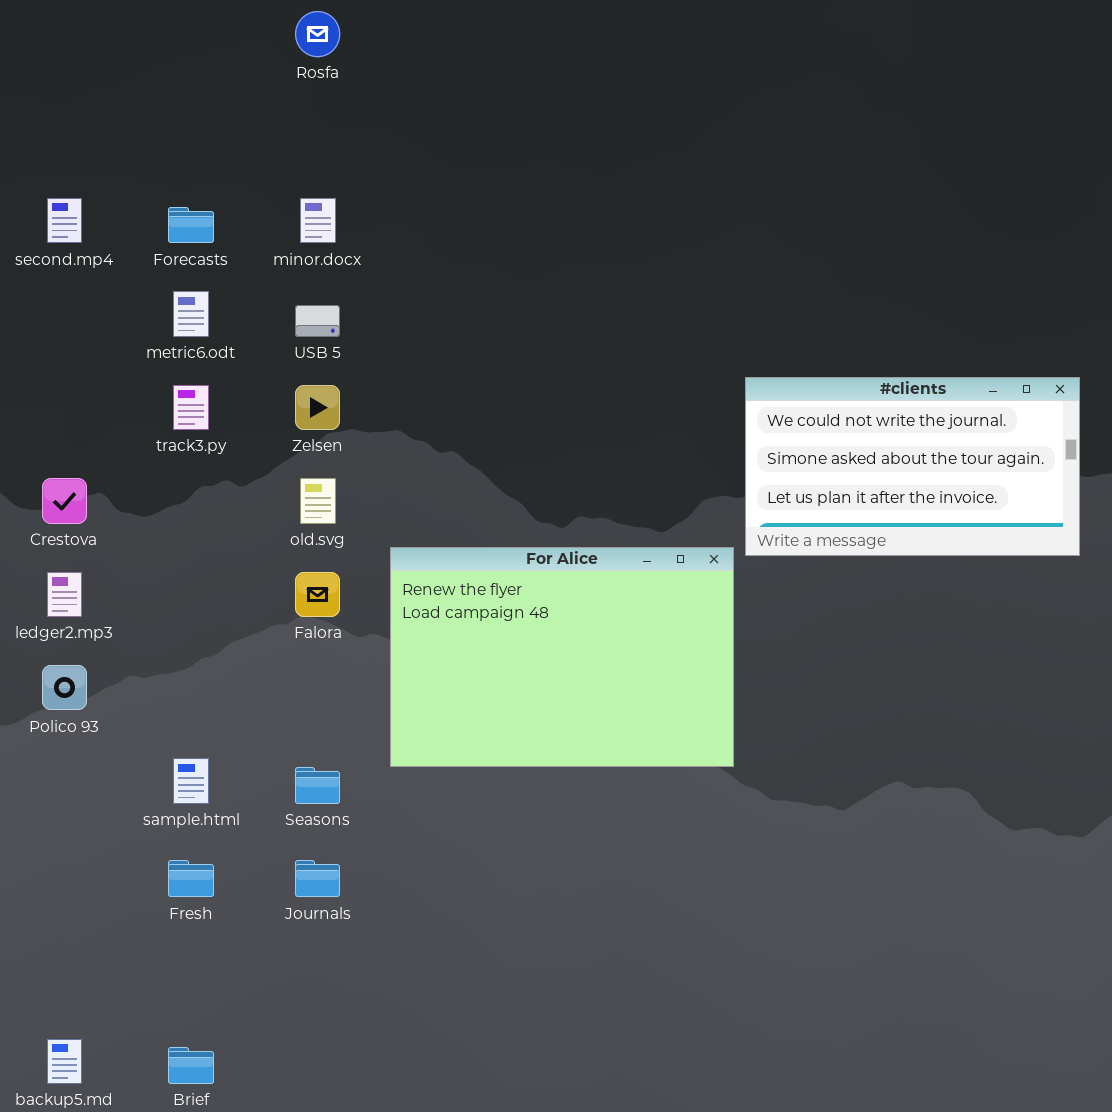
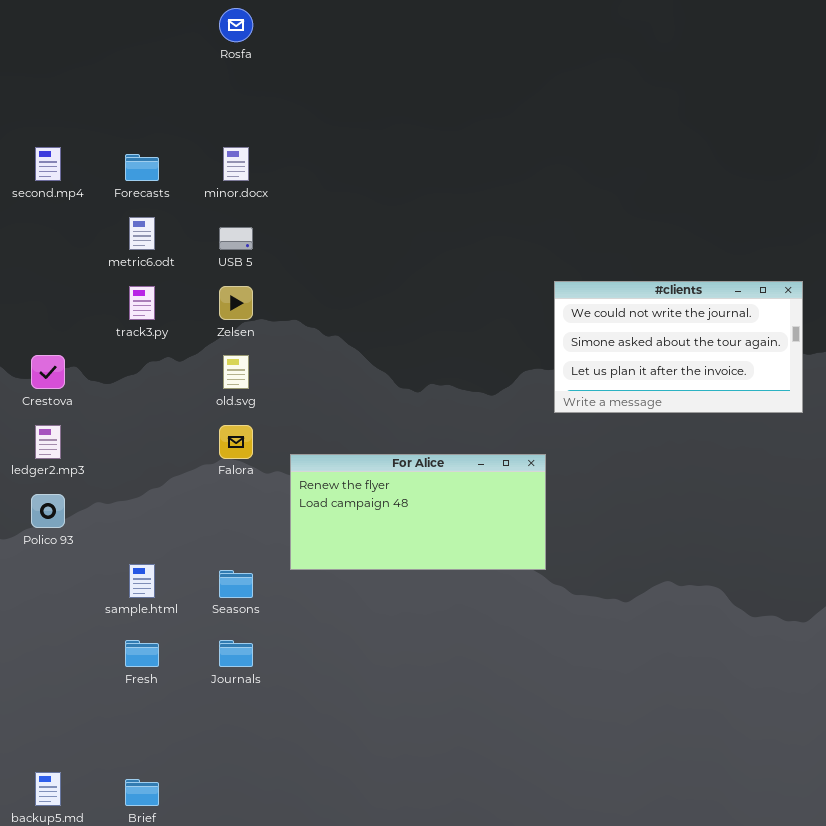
For Alice: [390,547,734,767] -> [290,454,546,570], resized

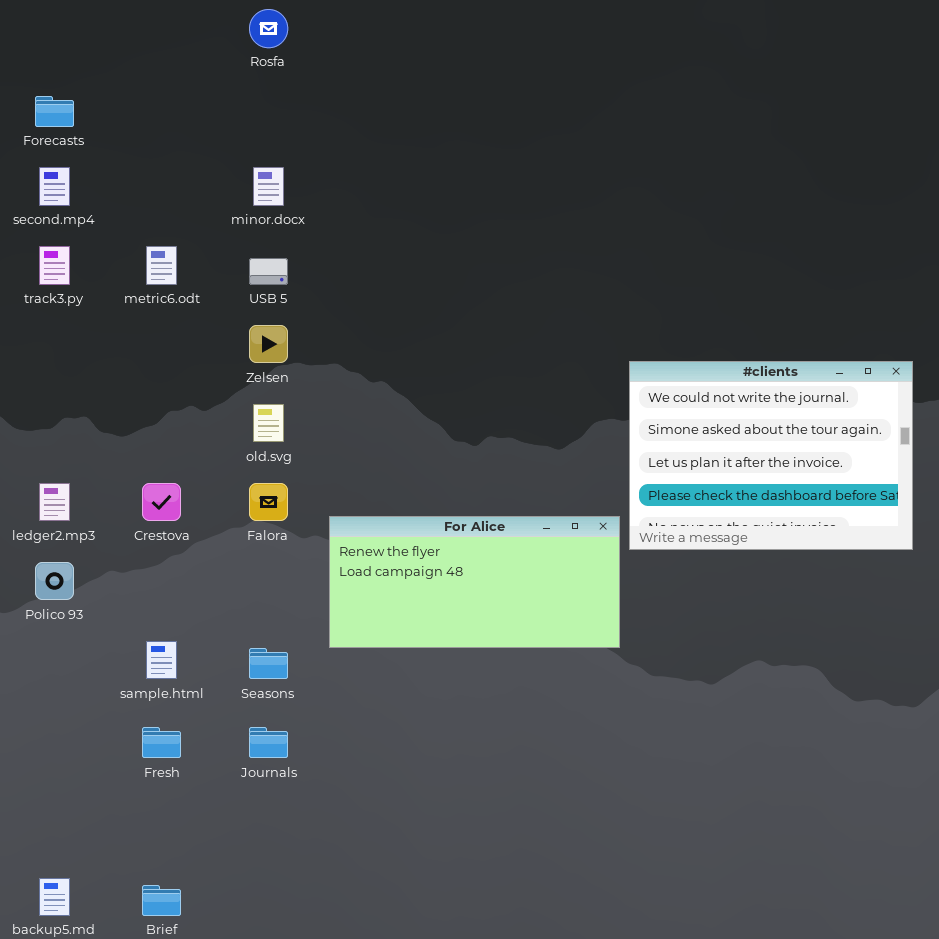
Forecasts: [125,154,159,181] -> [35,96,74,127], moved
#clients: [554,281,803,413] -> [629,361,913,550], moved, resized
track3.py: [129,286,155,320] -> [39,246,70,285], moved
Crestova: [31,355,65,389] -> [142,483,181,521], moved

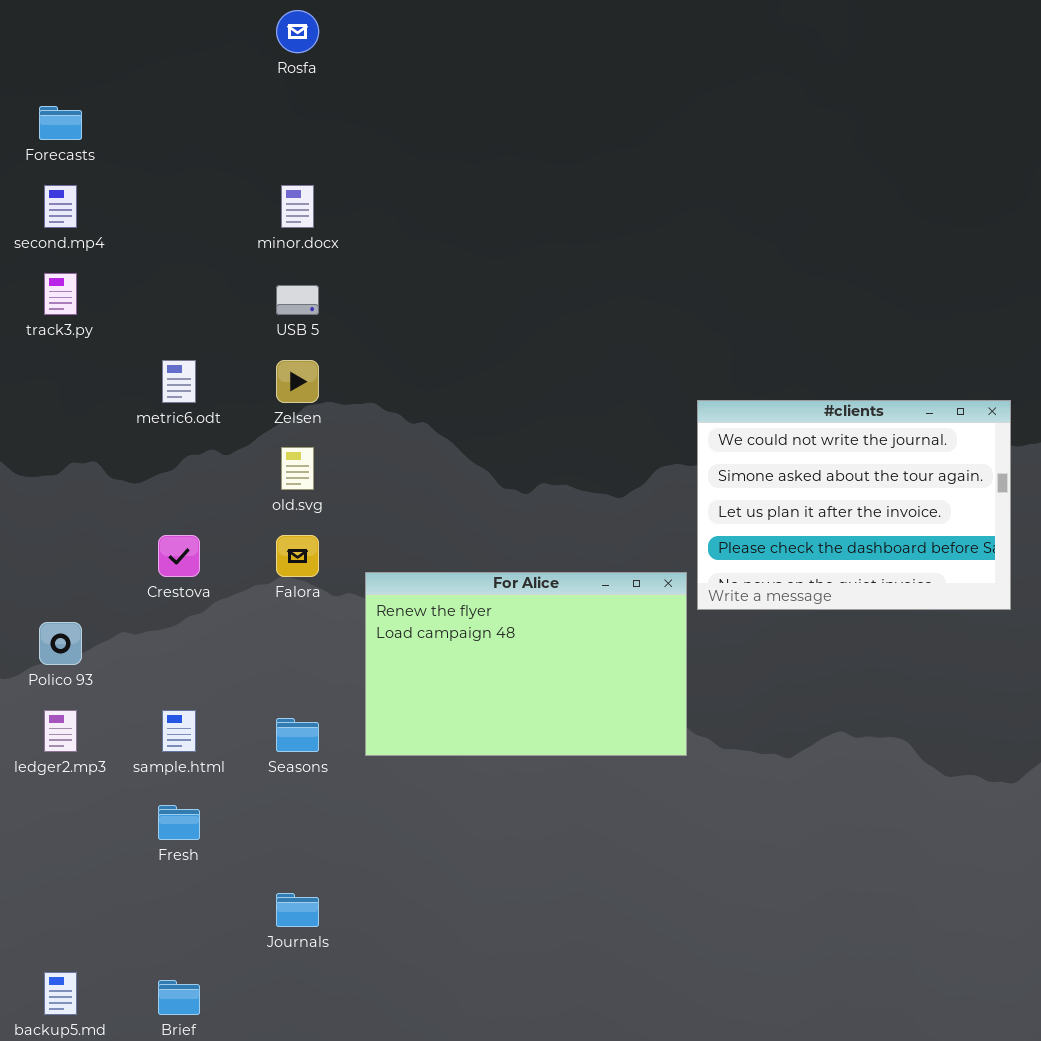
metric6.odt: [146,246,177,285] -> [162,360,196,403], moved
ledger2.mp3: [39,483,70,521] -> [44,710,77,752], moved
For Alice: [329,516,620,648] -> [365,572,687,756], resized
Journals: [249,727,288,758] -> [276,893,319,927], moved

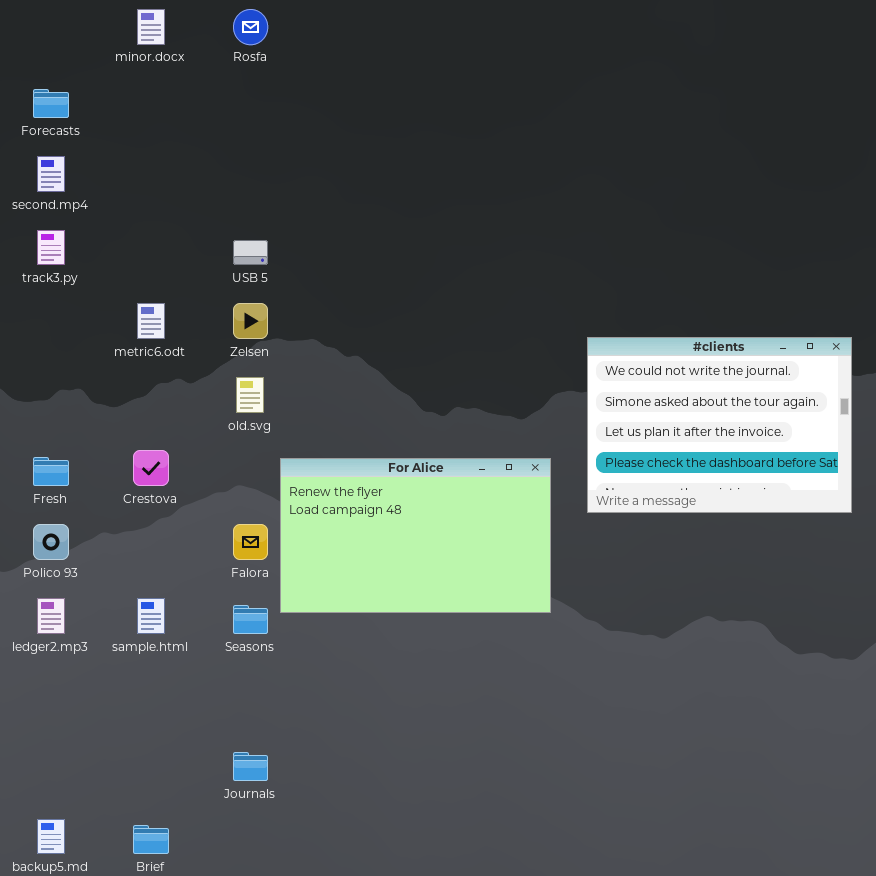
minor.docx: [281,185,314,228] -> [137,9,165,45], moved
Falora: [276,535,319,577] -> [233,524,268,560], moved
For Alice: [365,572,687,756] -> [280,458,551,613], moved
Fresh: [158,805,200,840] -> [33,457,69,486], moved

